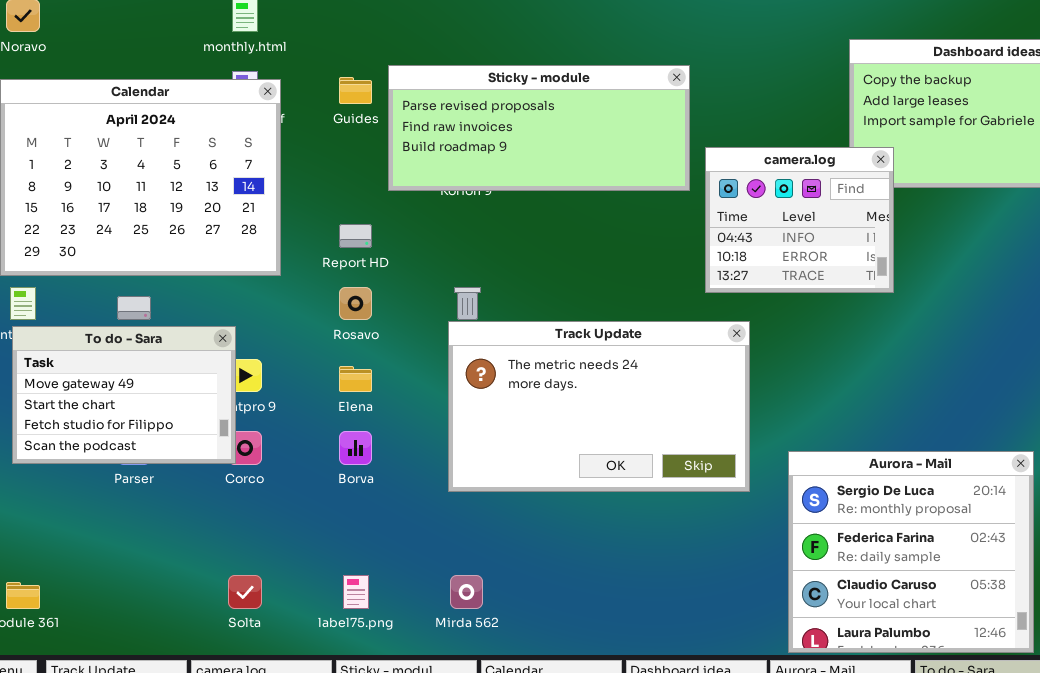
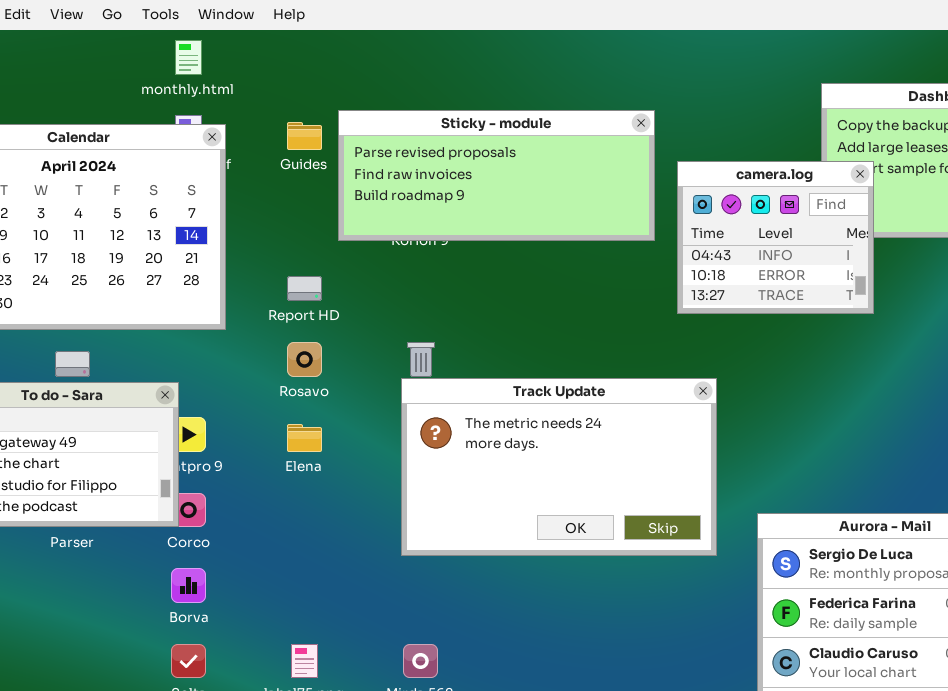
camera.log: [705,147,894,293] -> [677,161,874,314], moved
Borva: [339,431,372,465] -> [171,568,206,603], moved

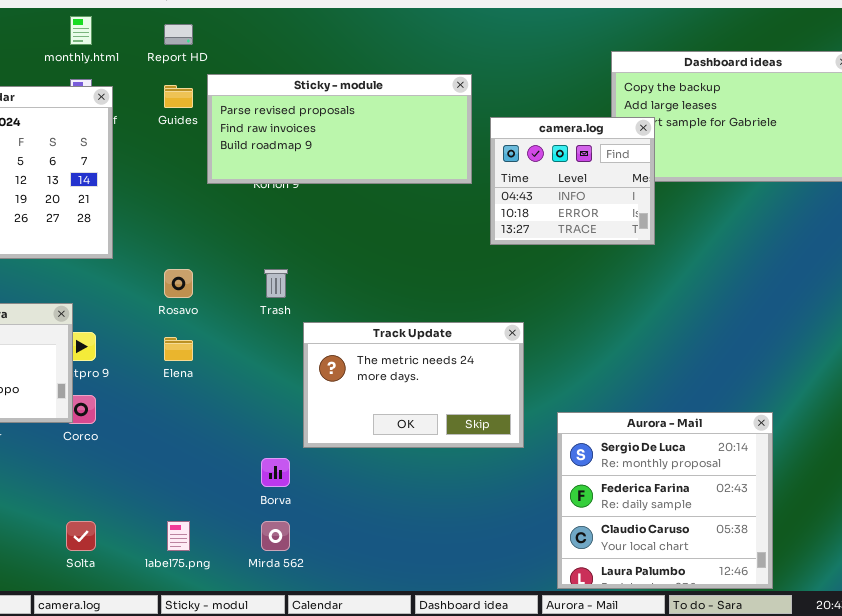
Report HD: [287,276,322,301] -> [164,24,193,45], moved
Track Update: [401,378,717,556] -> [303,322,524,448], resized
Borva: [171,568,206,603] -> [261,458,290,487], moved

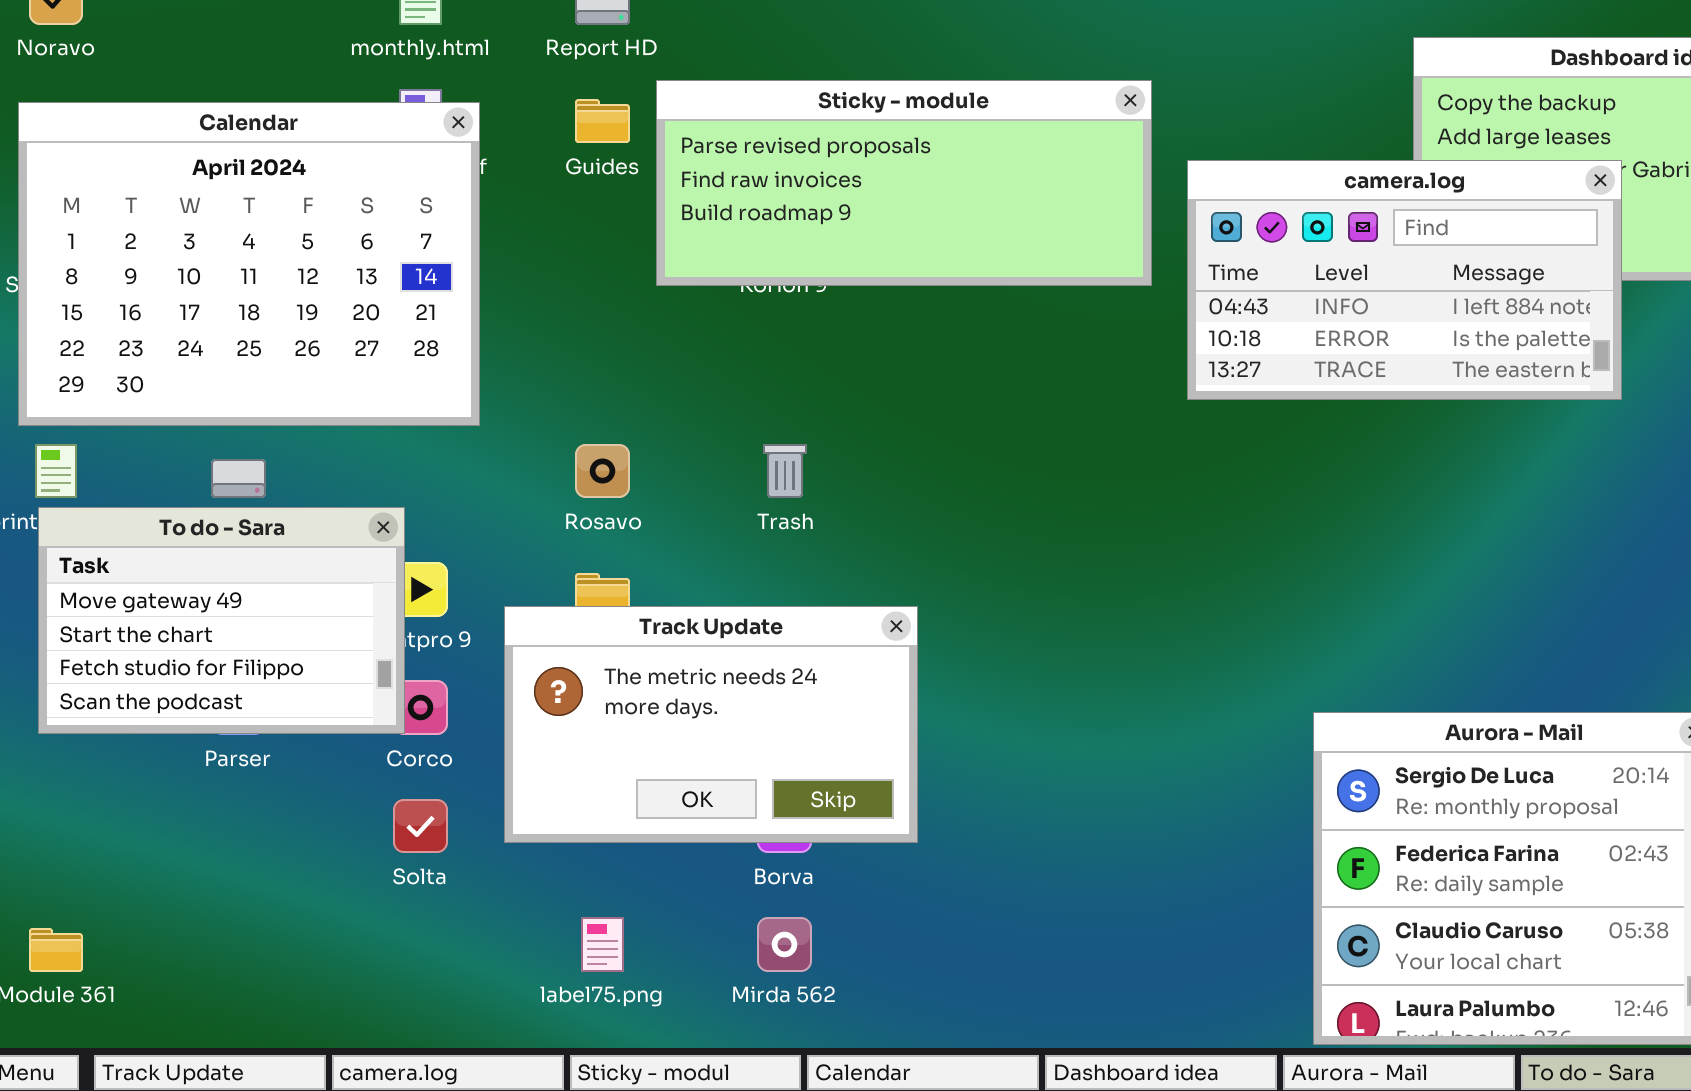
camera.log: [490,117,655,245] -> [1187,160,1622,400], resized
Track Update: [303,322,524,448] -> [504,606,918,843], moved
Solta: [66,521,96,551] -> [393,799,448,853], moved

